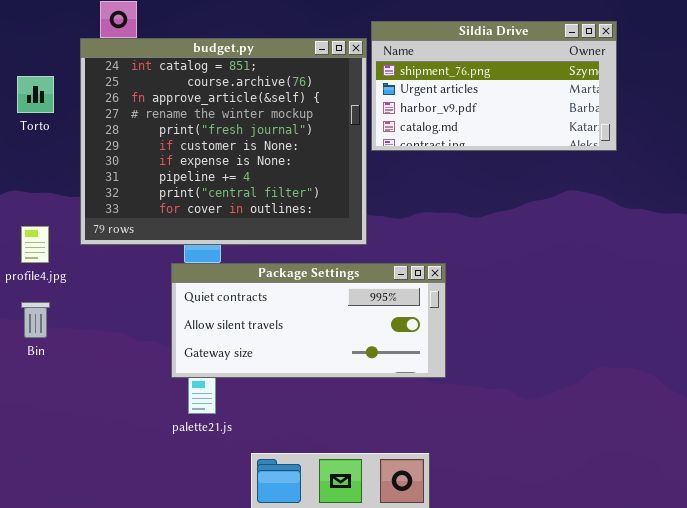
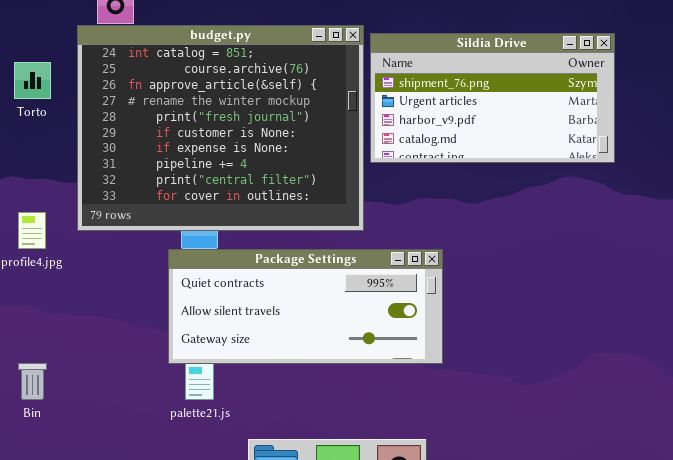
Sildia Drive: [371,21,617,151] -> [370,33,615,163], moved
Bin: [21,302,50,338] -> [18,363,47,400], moved

